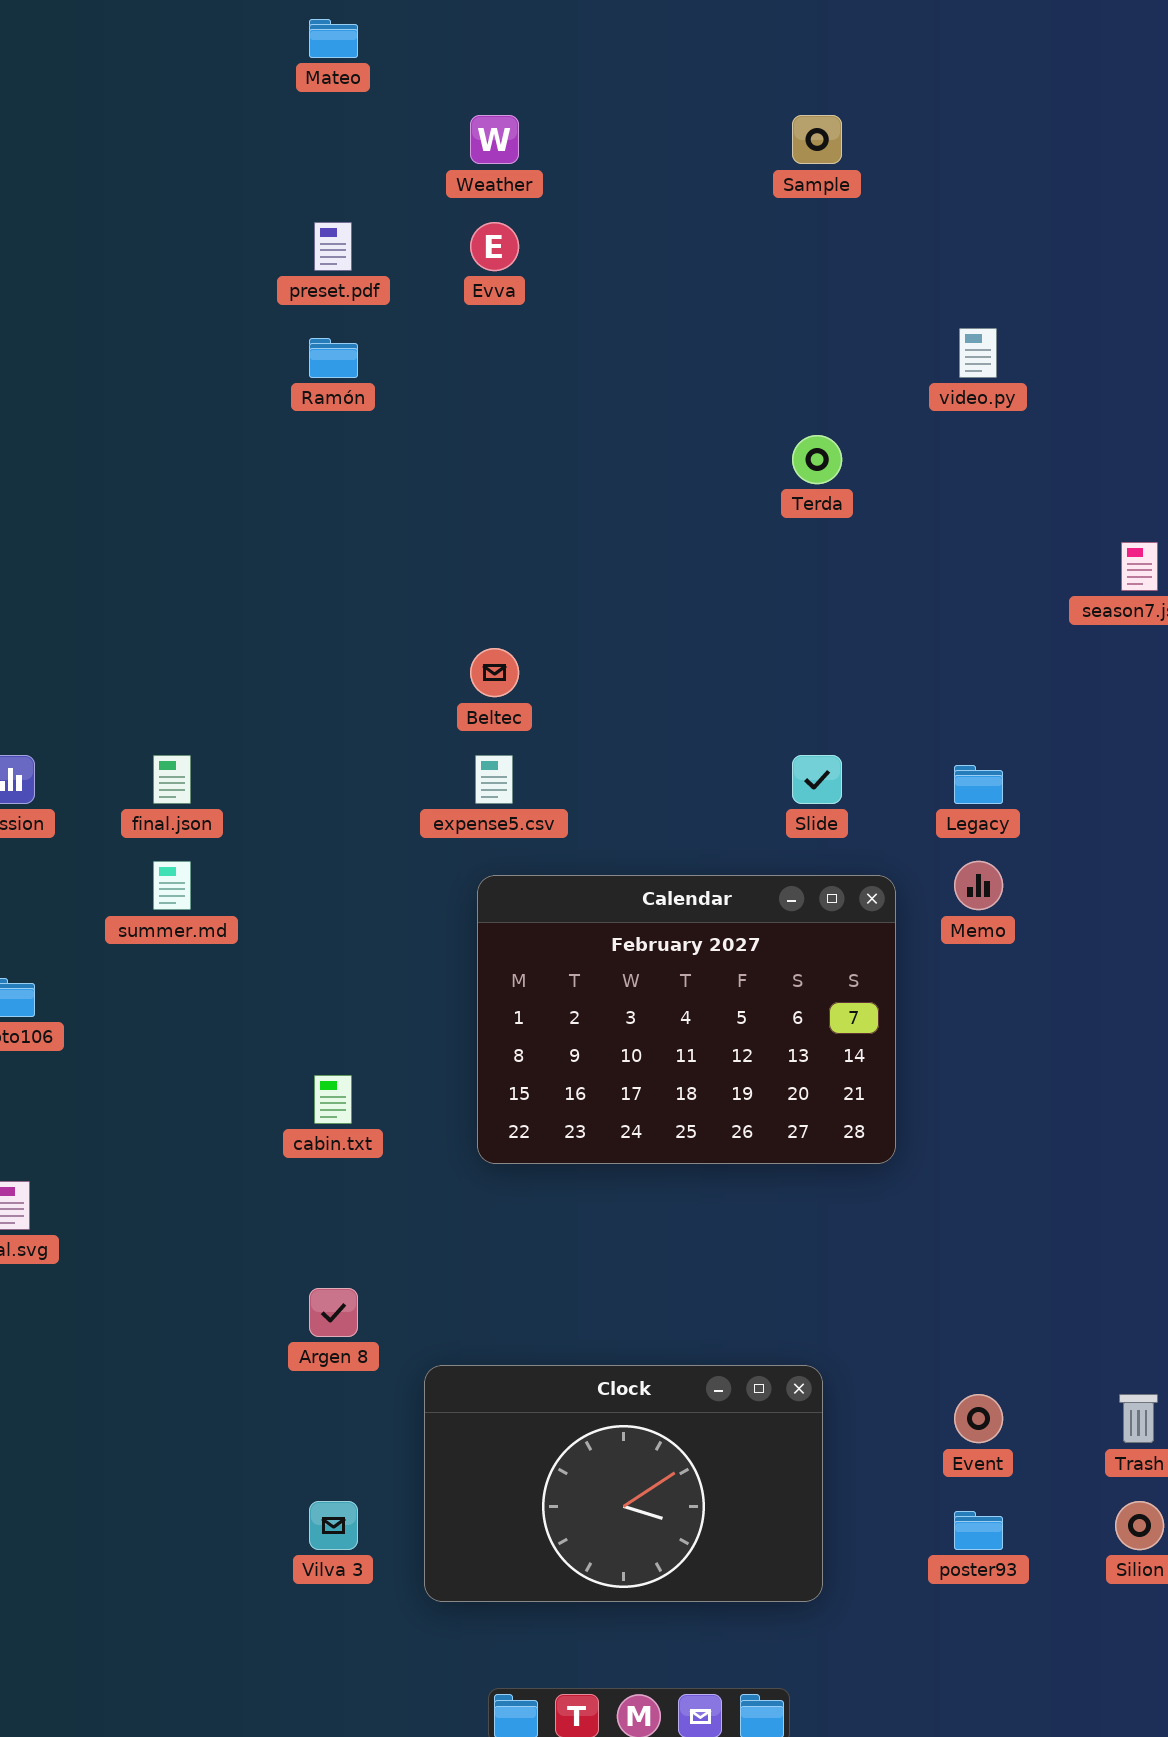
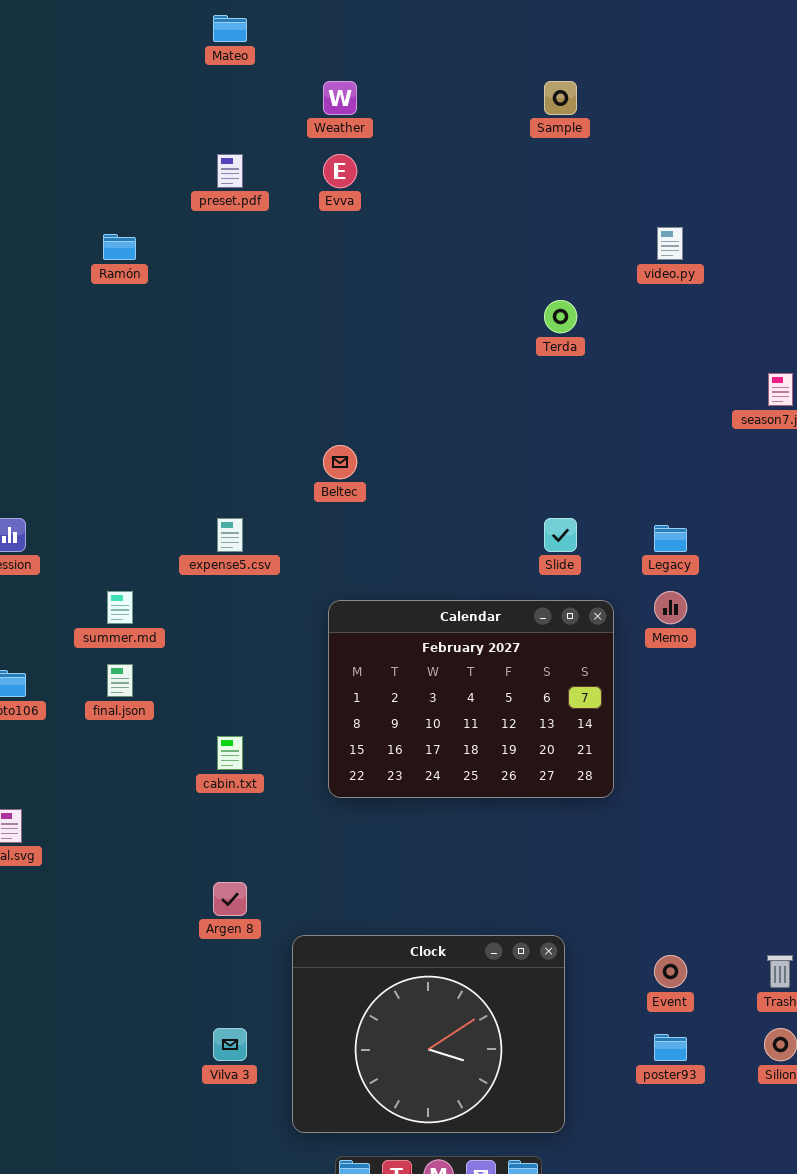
Ramón: [309,338,358,378] -> [103,234,136,260], moved
final.json: [153,755,191,804] -> [107,664,133,697], moved
expense5.csv: [475,755,513,804] -> [217,518,243,552], moved
Clock: [424,1365,823,1602] -> [292,935,565,1133], resized

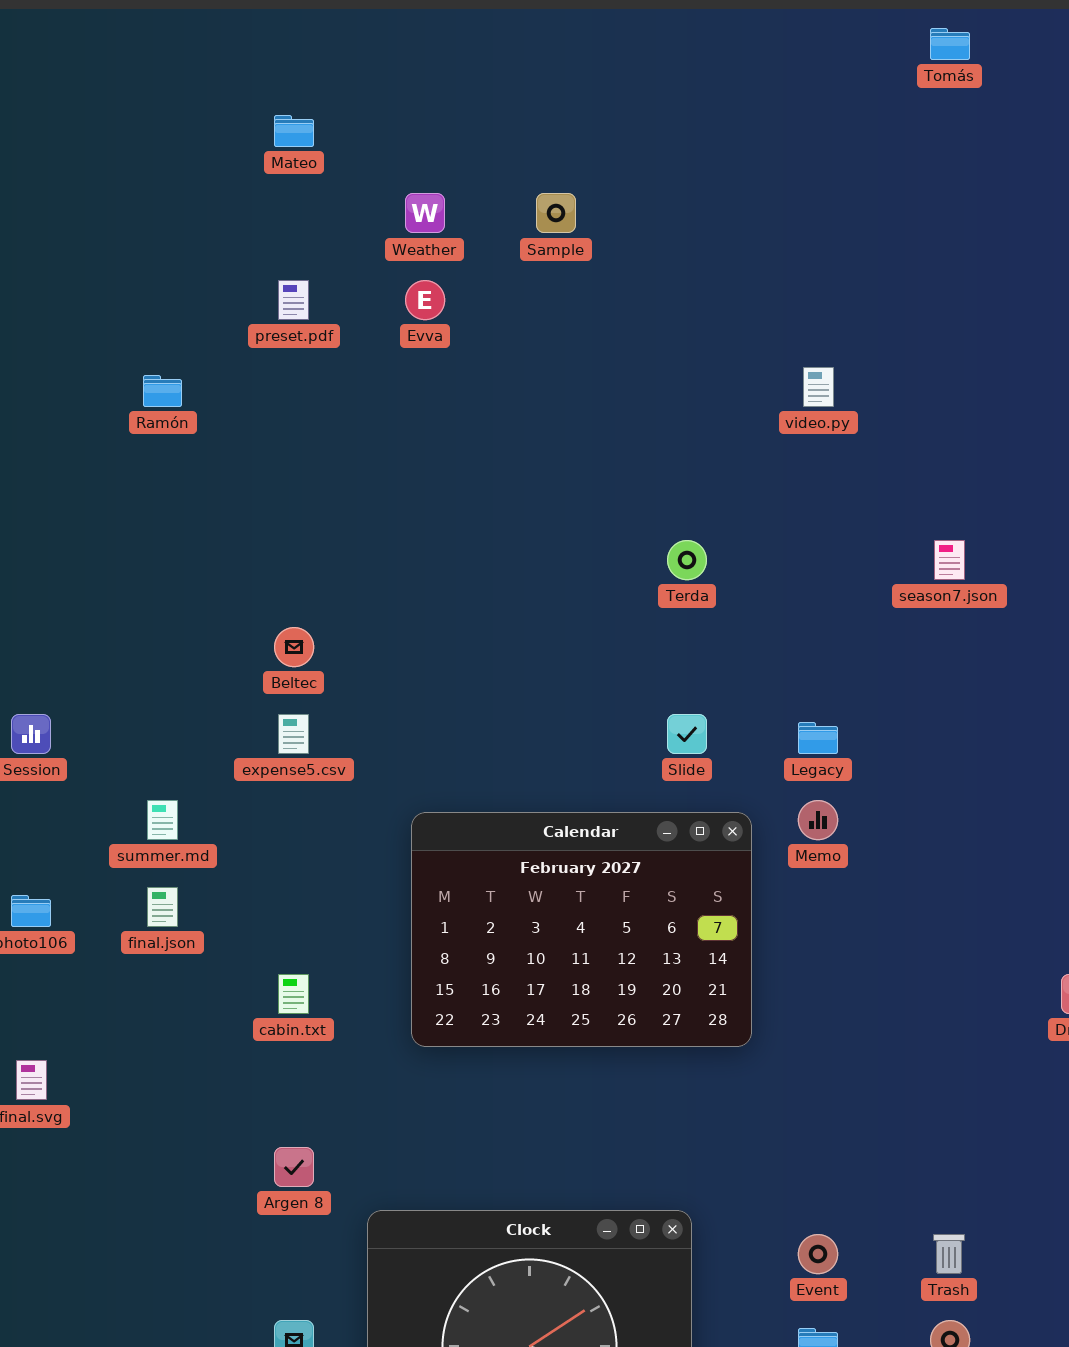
Sample: [544,81,577,115] -> [536,193,576,233], moved
Terda: [544,300,577,333] -> [667,540,707,580], moved
Beltec: [323,445,357,479] -> [274,627,314,667], moved

